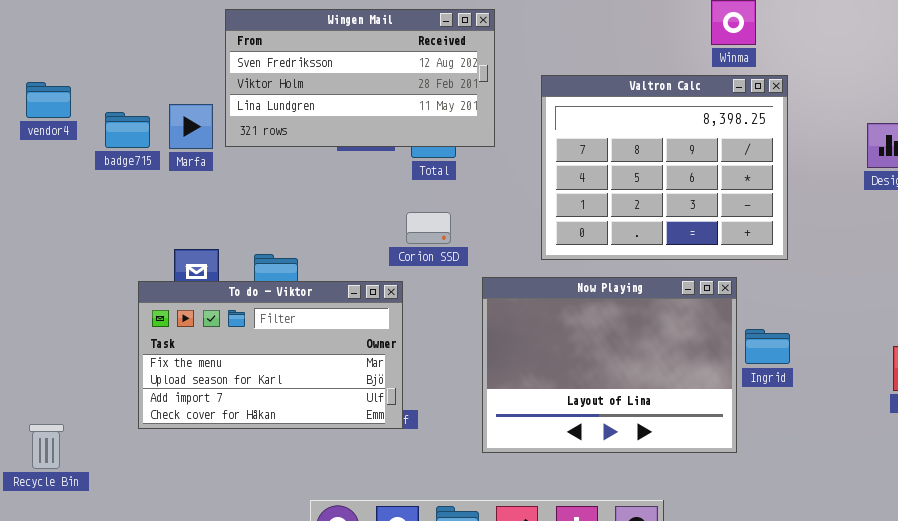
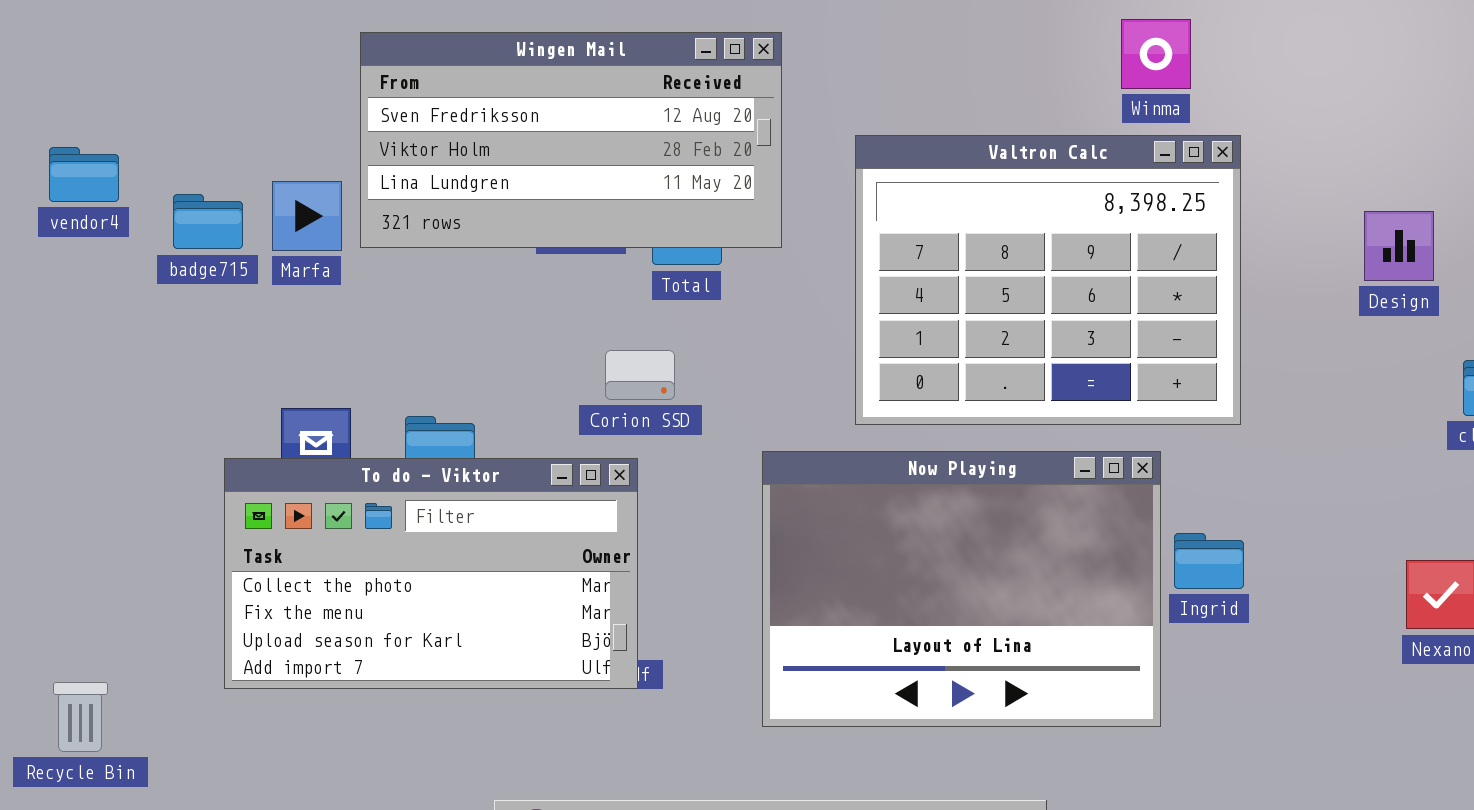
Corion SSD: [406,212,451,244] -> [605,350,675,400], moved
To do - Viktor: [138,281,403,429] -> [224,458,638,689], scrolled up 1 row

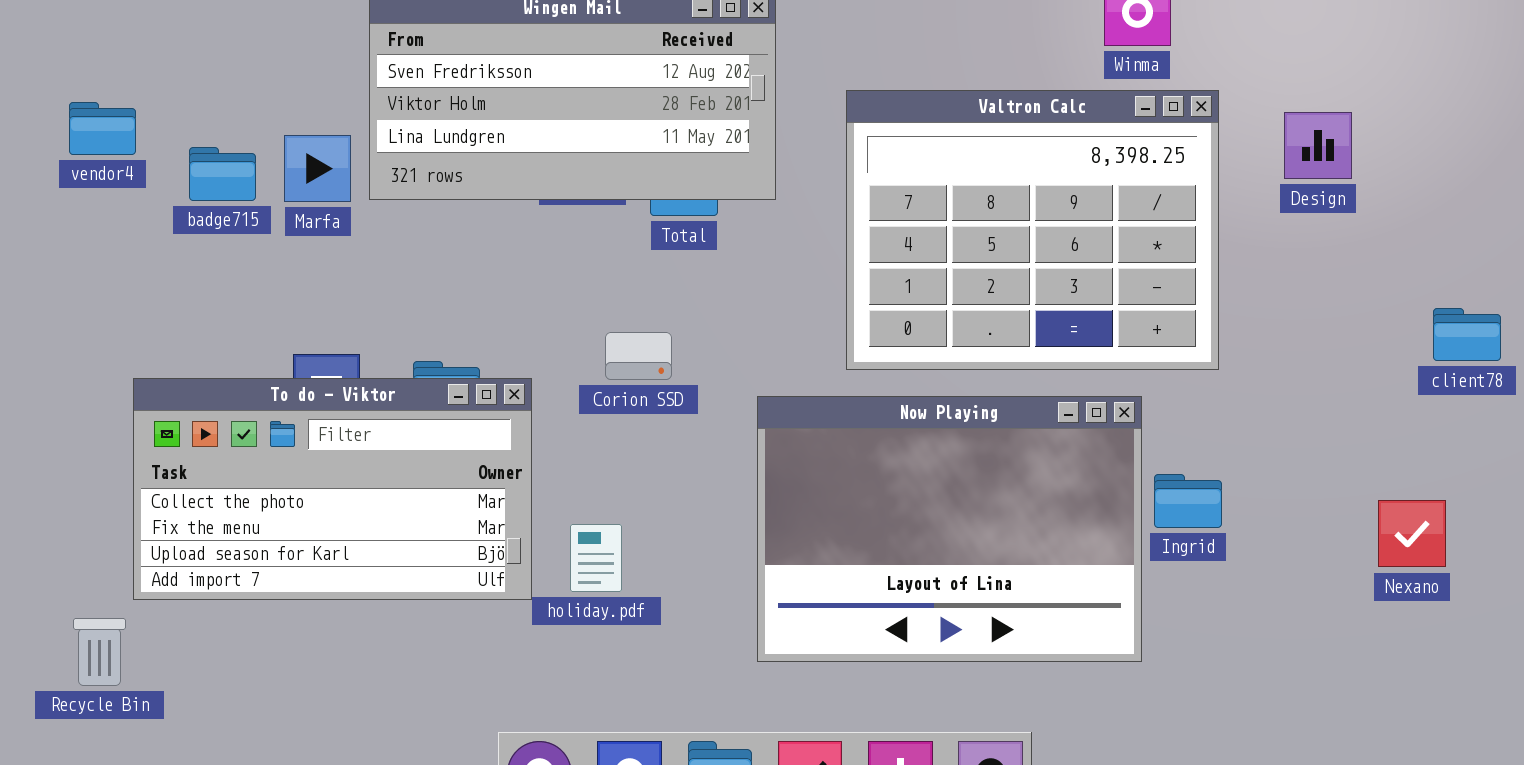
Design: [1364,211,1434,281] -> [1284,112,1352,179], moved
Corion SSD: [605,350,675,400] -> [605,332,672,380], moved
To do - Viktor: [224,458,638,689] -> [133,378,532,600], moved

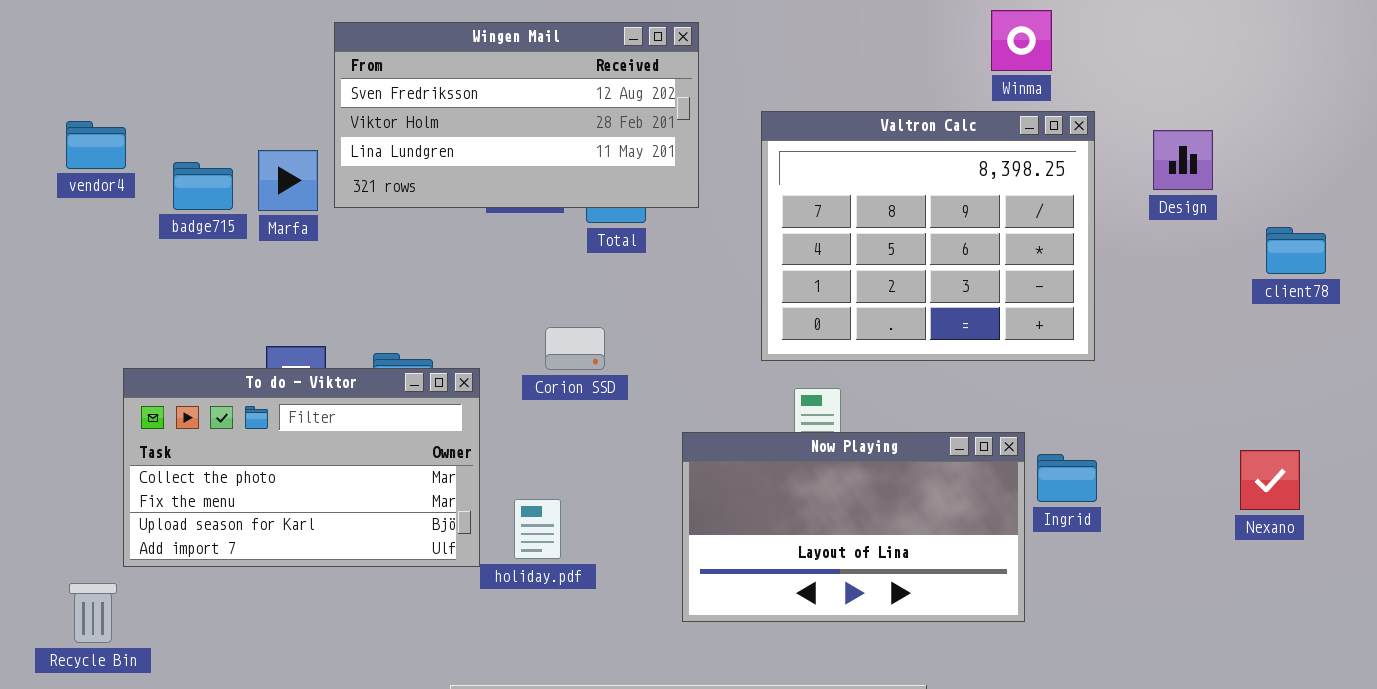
client78: [1433,308,1501,361] -> [1266,227,1326,274], moved
Now Playing: [757,396,1142,662] -> [682,432,1025,622], resized
Nexano: [1378,500,1446,567] -> [1240,450,1300,510], moved

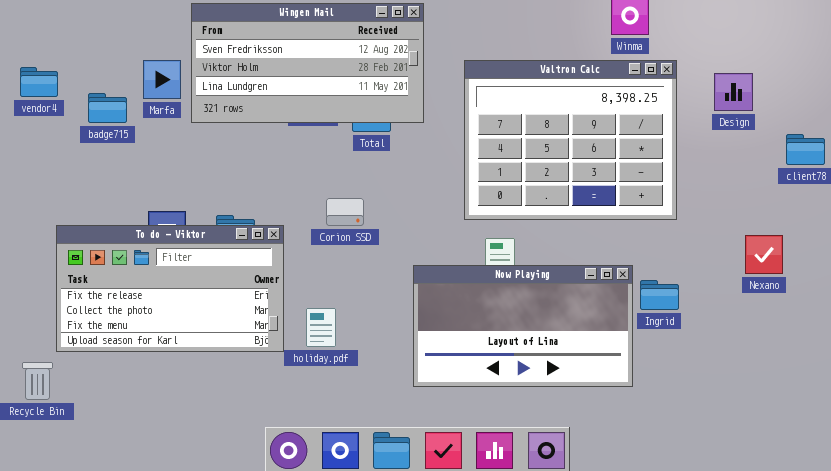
Marfa: [258,150,318,211] -> [143,60,181,99], moved
To do - Viktor: [123,368,480,567] -> [56,225,284,352], scrolled up 1 row
Nexano: [1240,450,1300,510] -> [745,235,783,274], moved

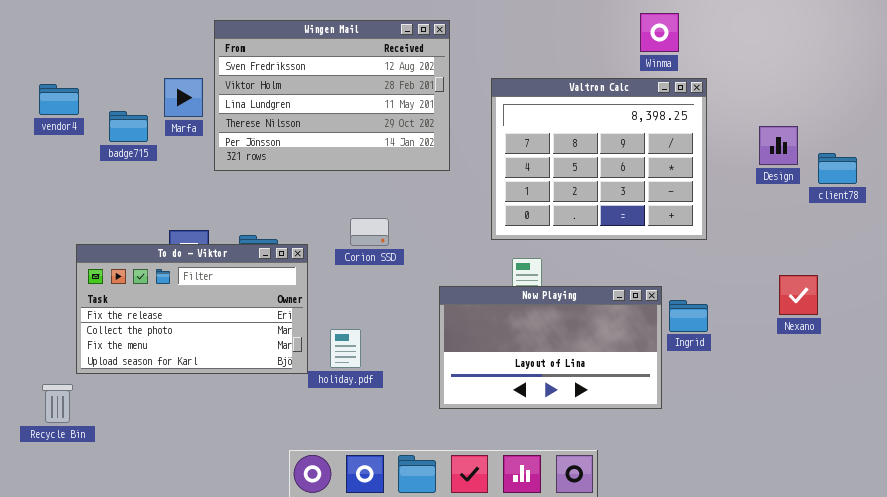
Wingen Mail: [191,3,424,123] -> [214,20,450,171], resized
Design: [714,73,753,111] -> [759,126,798,165], moved
Nexano: [745,235,783,274] -> [779,275,818,315], moved

